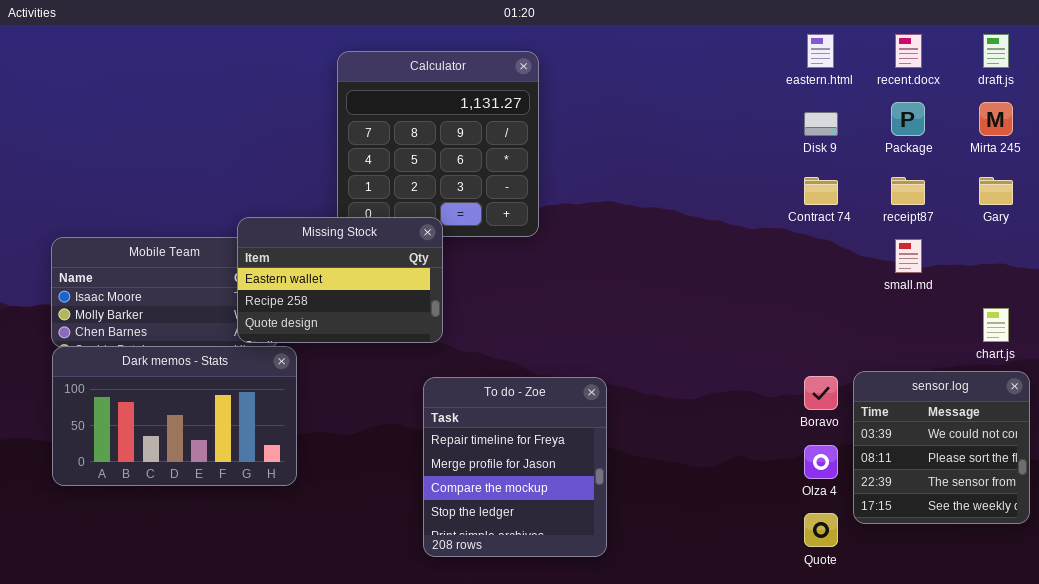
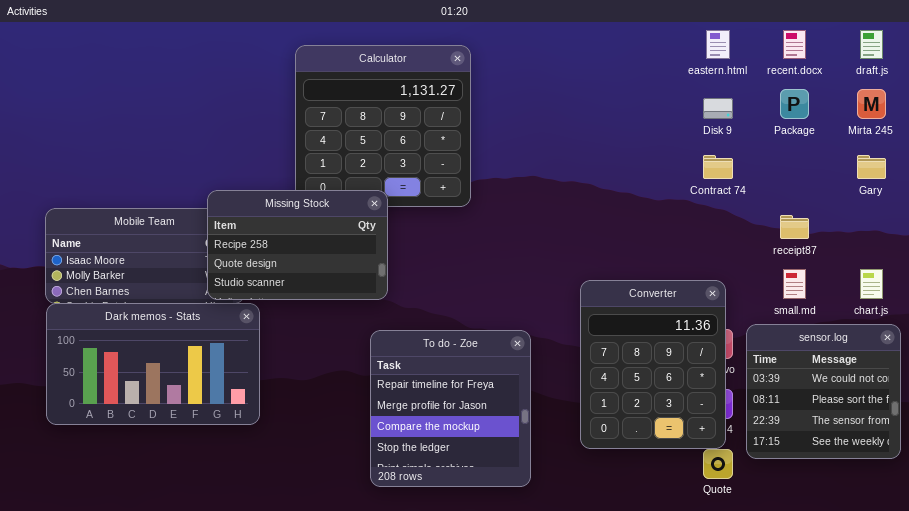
receipt87: [891,177,925,205] -> [780,215,809,239], moved
Missing Stock: [237,217,443,343] -> [207,190,388,300], scrolled down 1 row
small.md: [895,239,922,273] -> [783,269,806,299], moved
Converter: none -> [580,280,726,449], opened

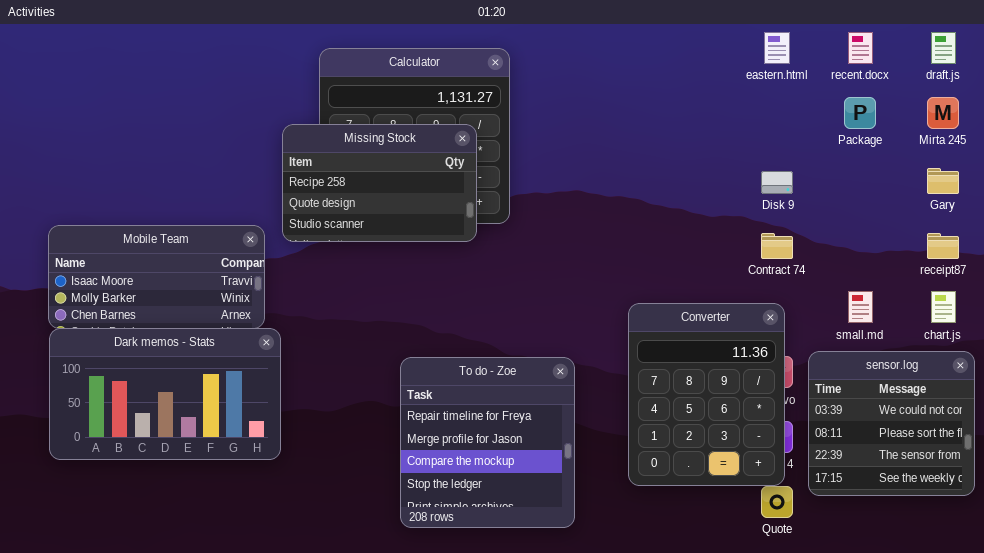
Disk 9: [703,98,733,119] -> [761,171,793,194], moved
Contract 74: [703,155,733,179] -> [761,233,793,259], moved
Missing Stock: [207,190,388,300] -> [282,124,477,242], moved
receipt87: [780,215,809,239] -> [927,233,959,259], moved

